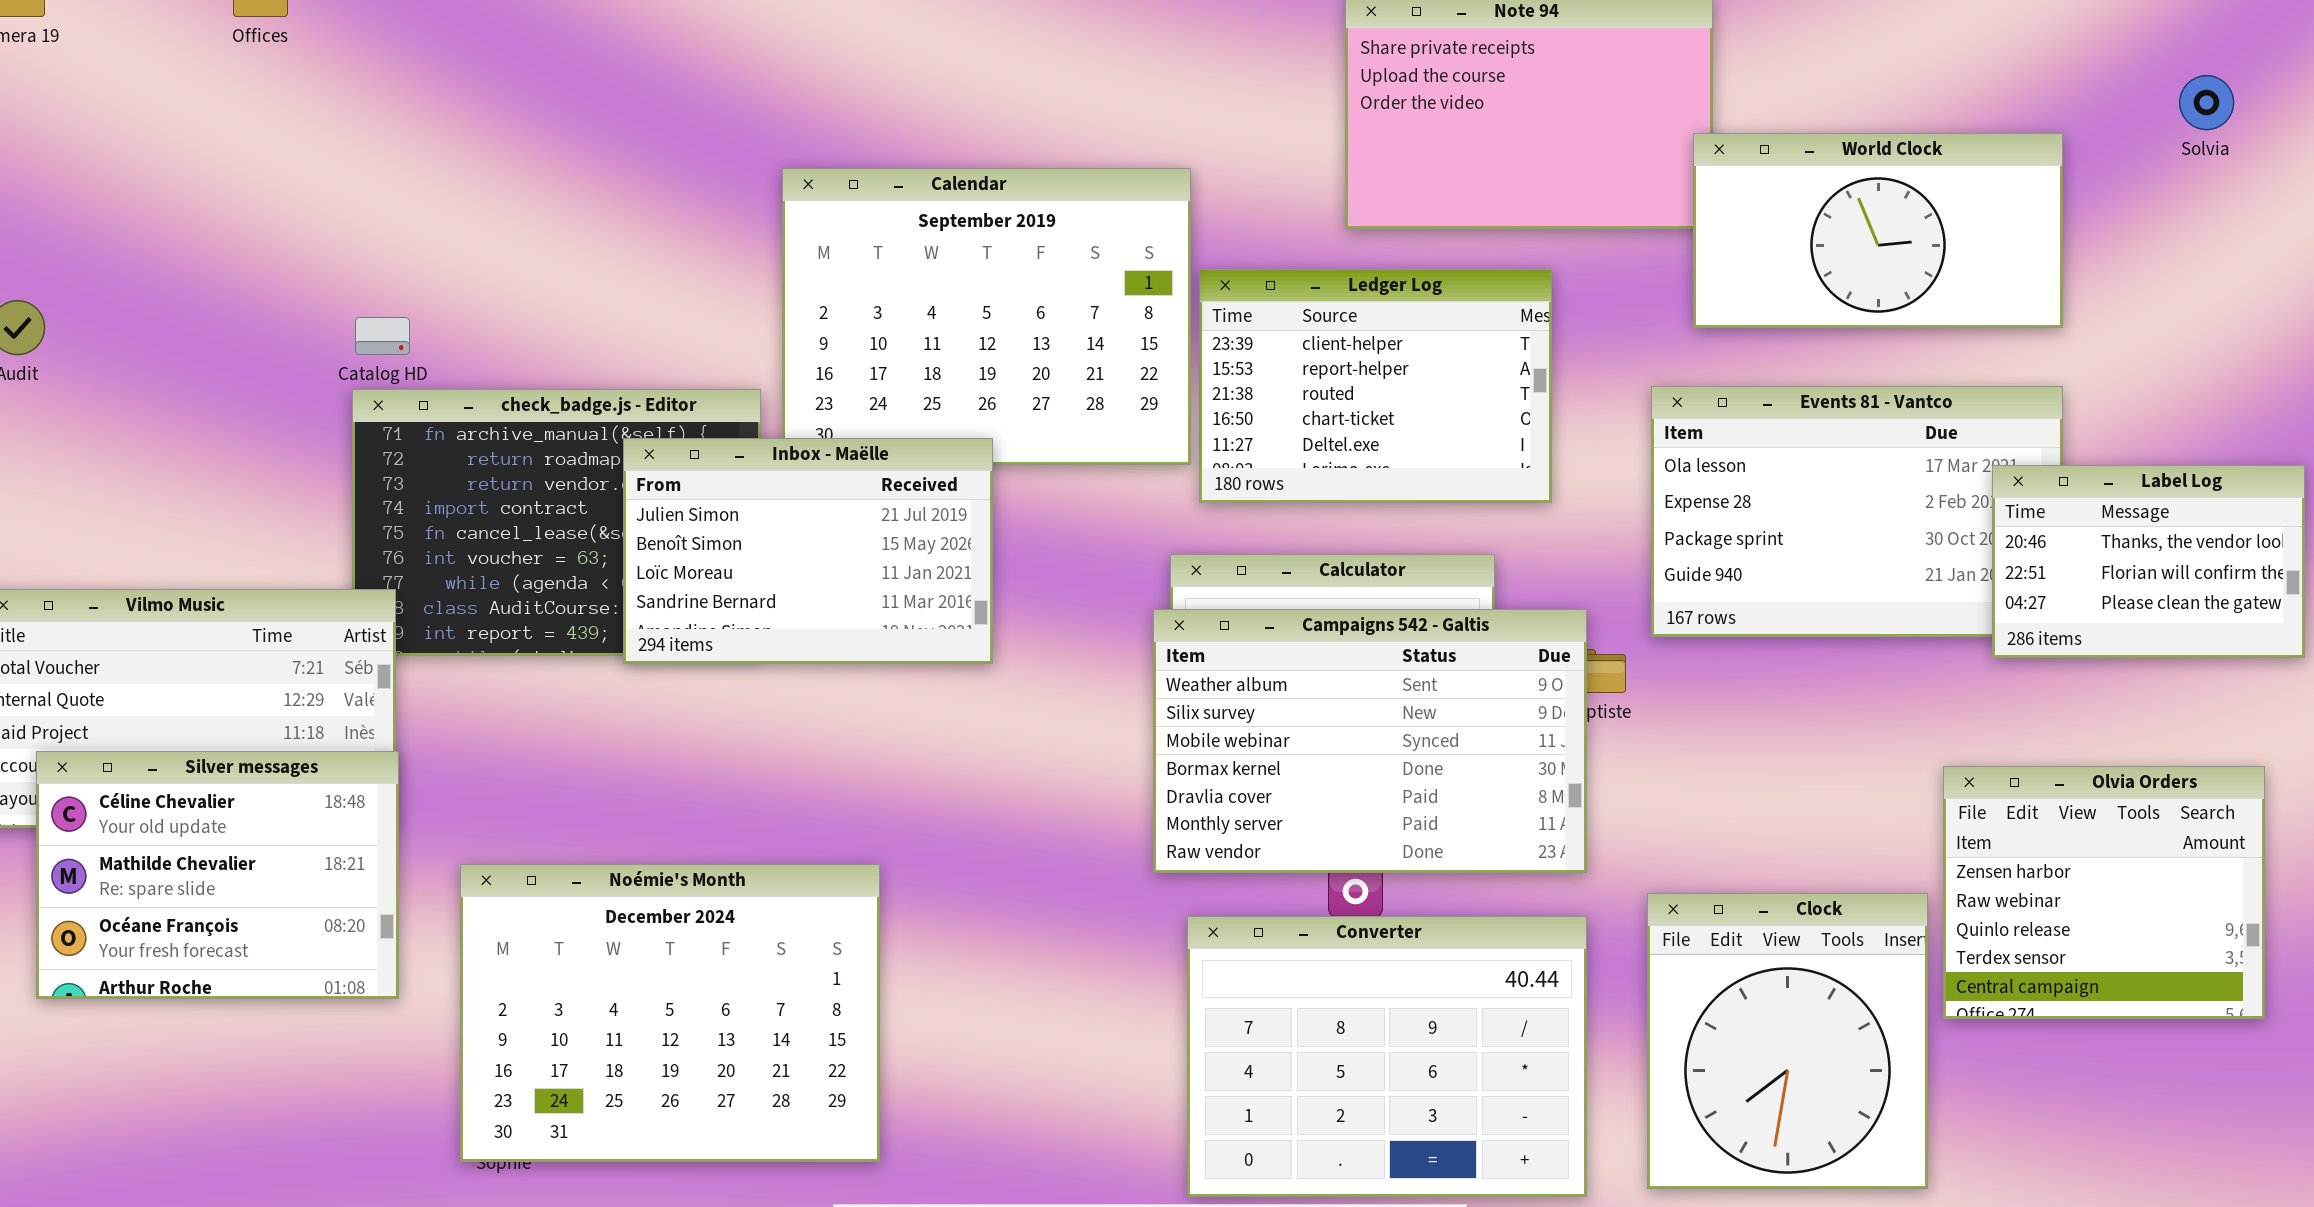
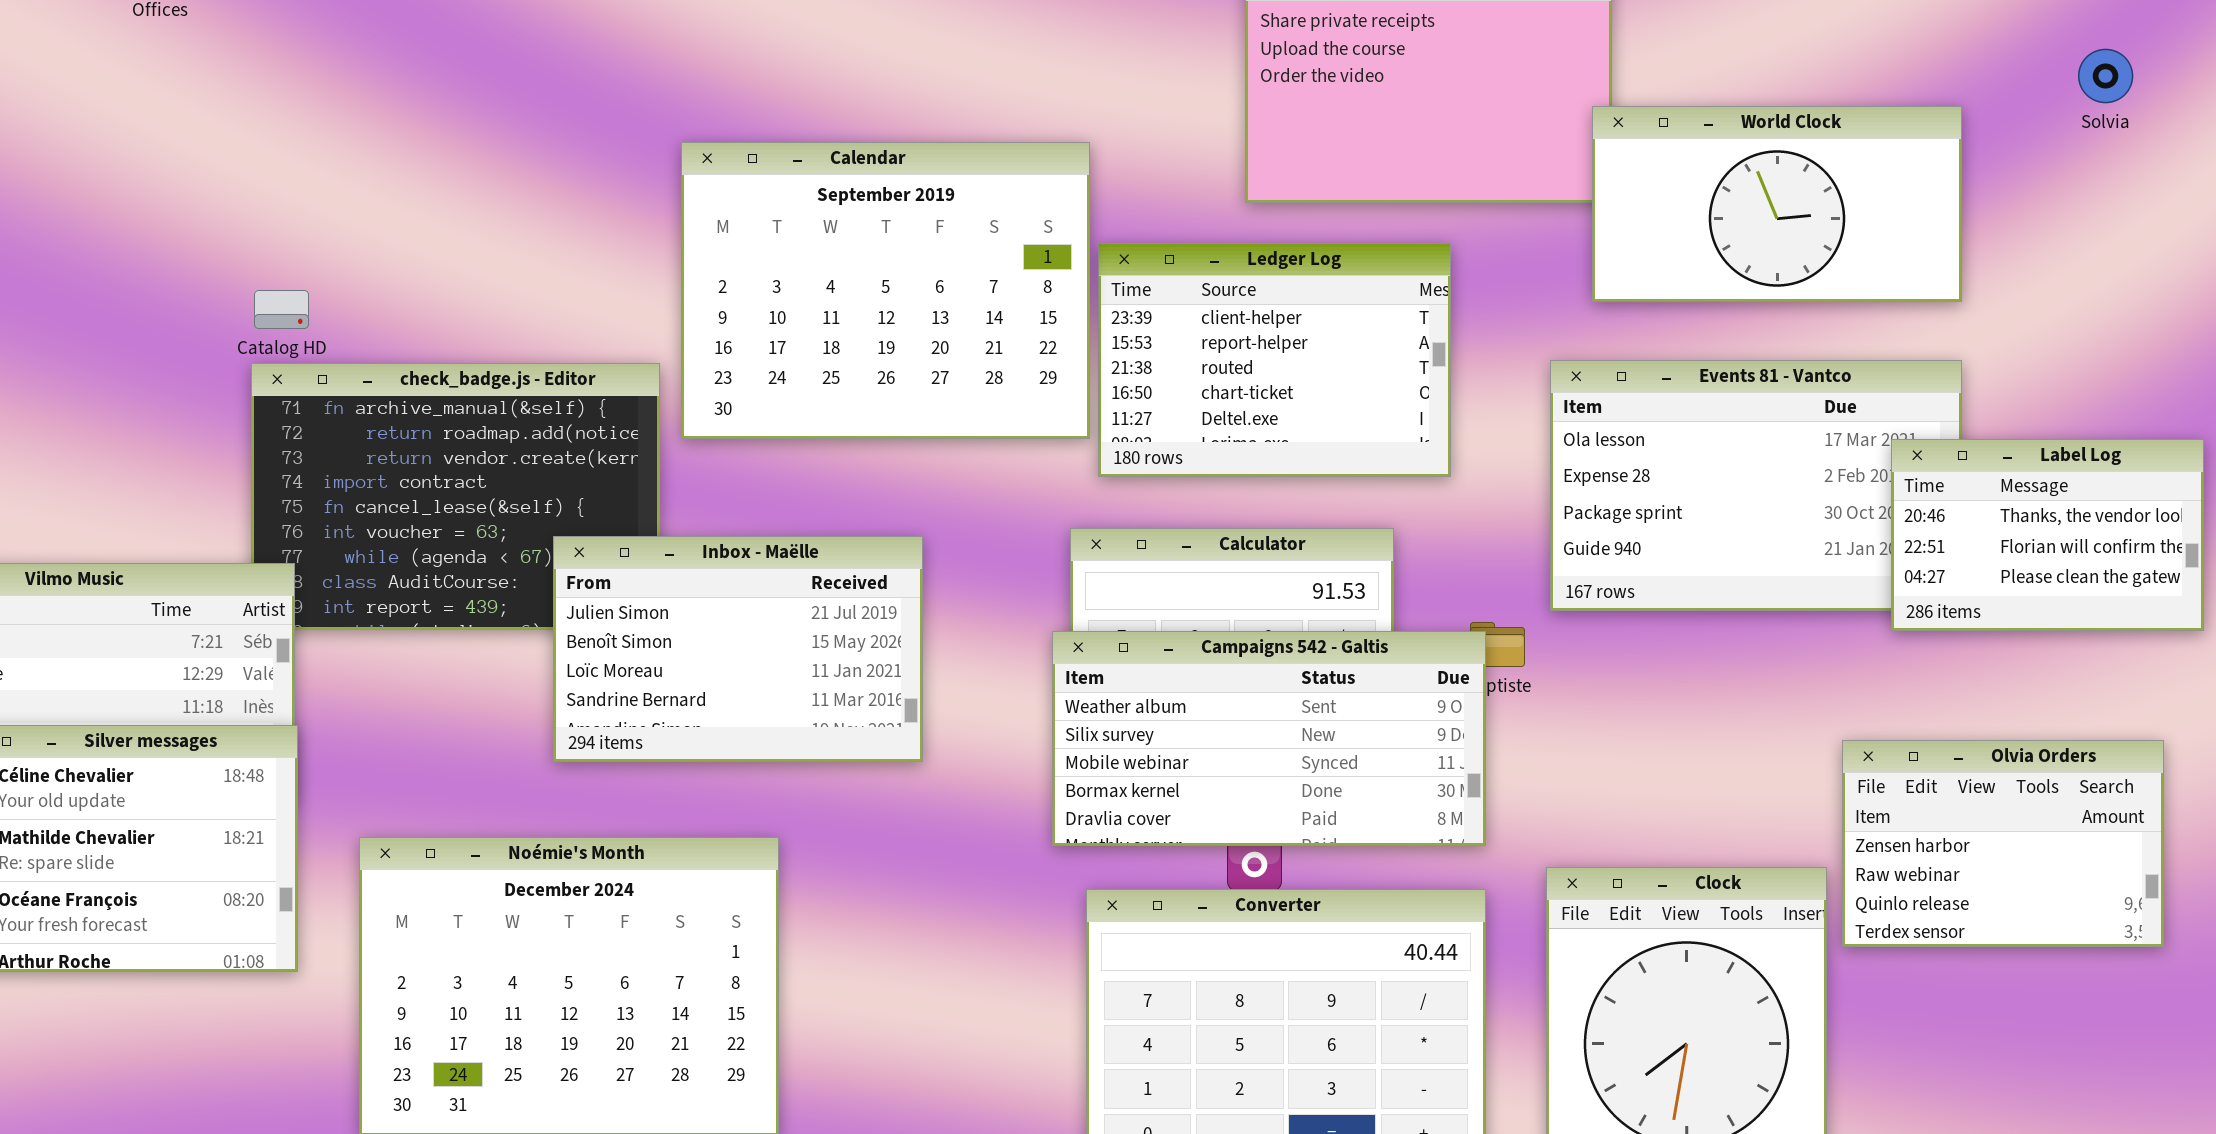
Inbox - Maëlle: [623,438,993,664] -> [553,536,923,762], moved
Campaigns 542 - Galtis: [1153,609,1587,873] -> [1052,631,1486,846], resized
Olvia Orders: [1943,766,2265,1019] -> [1842,740,2164,947], resized

